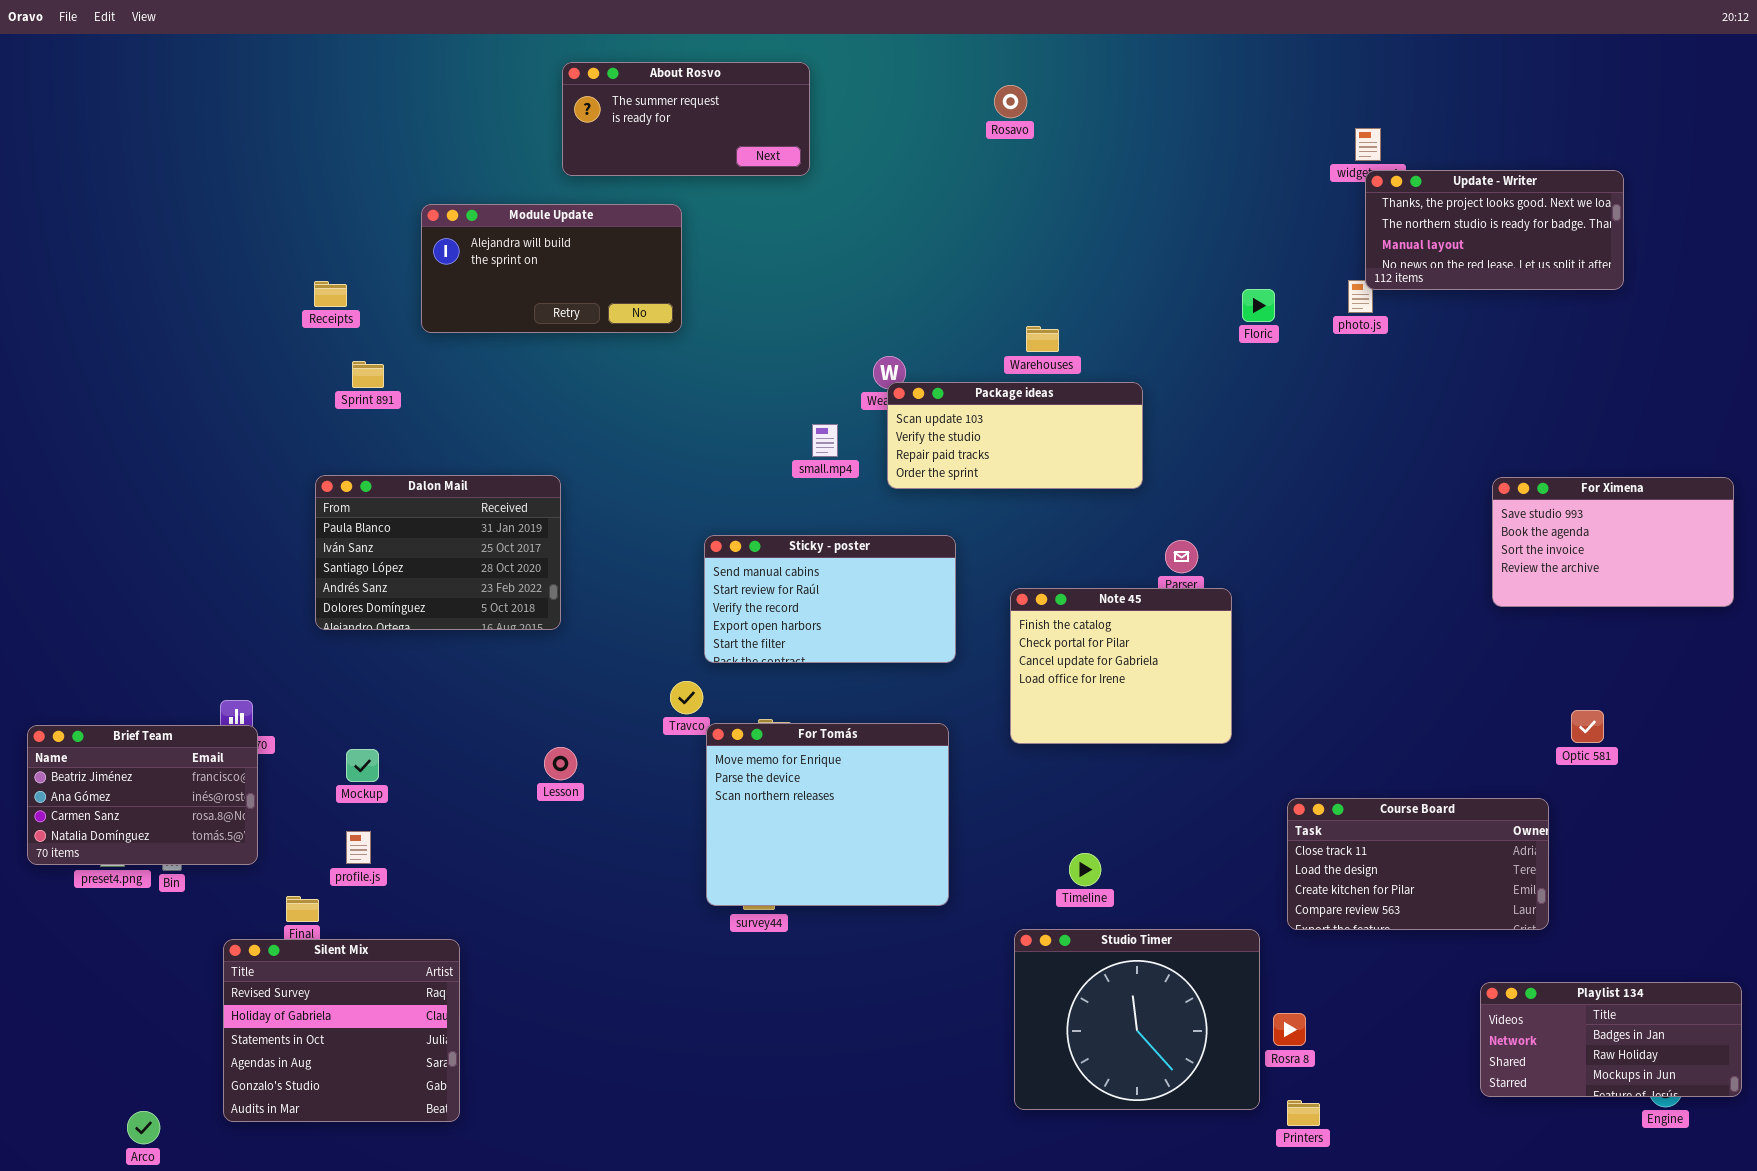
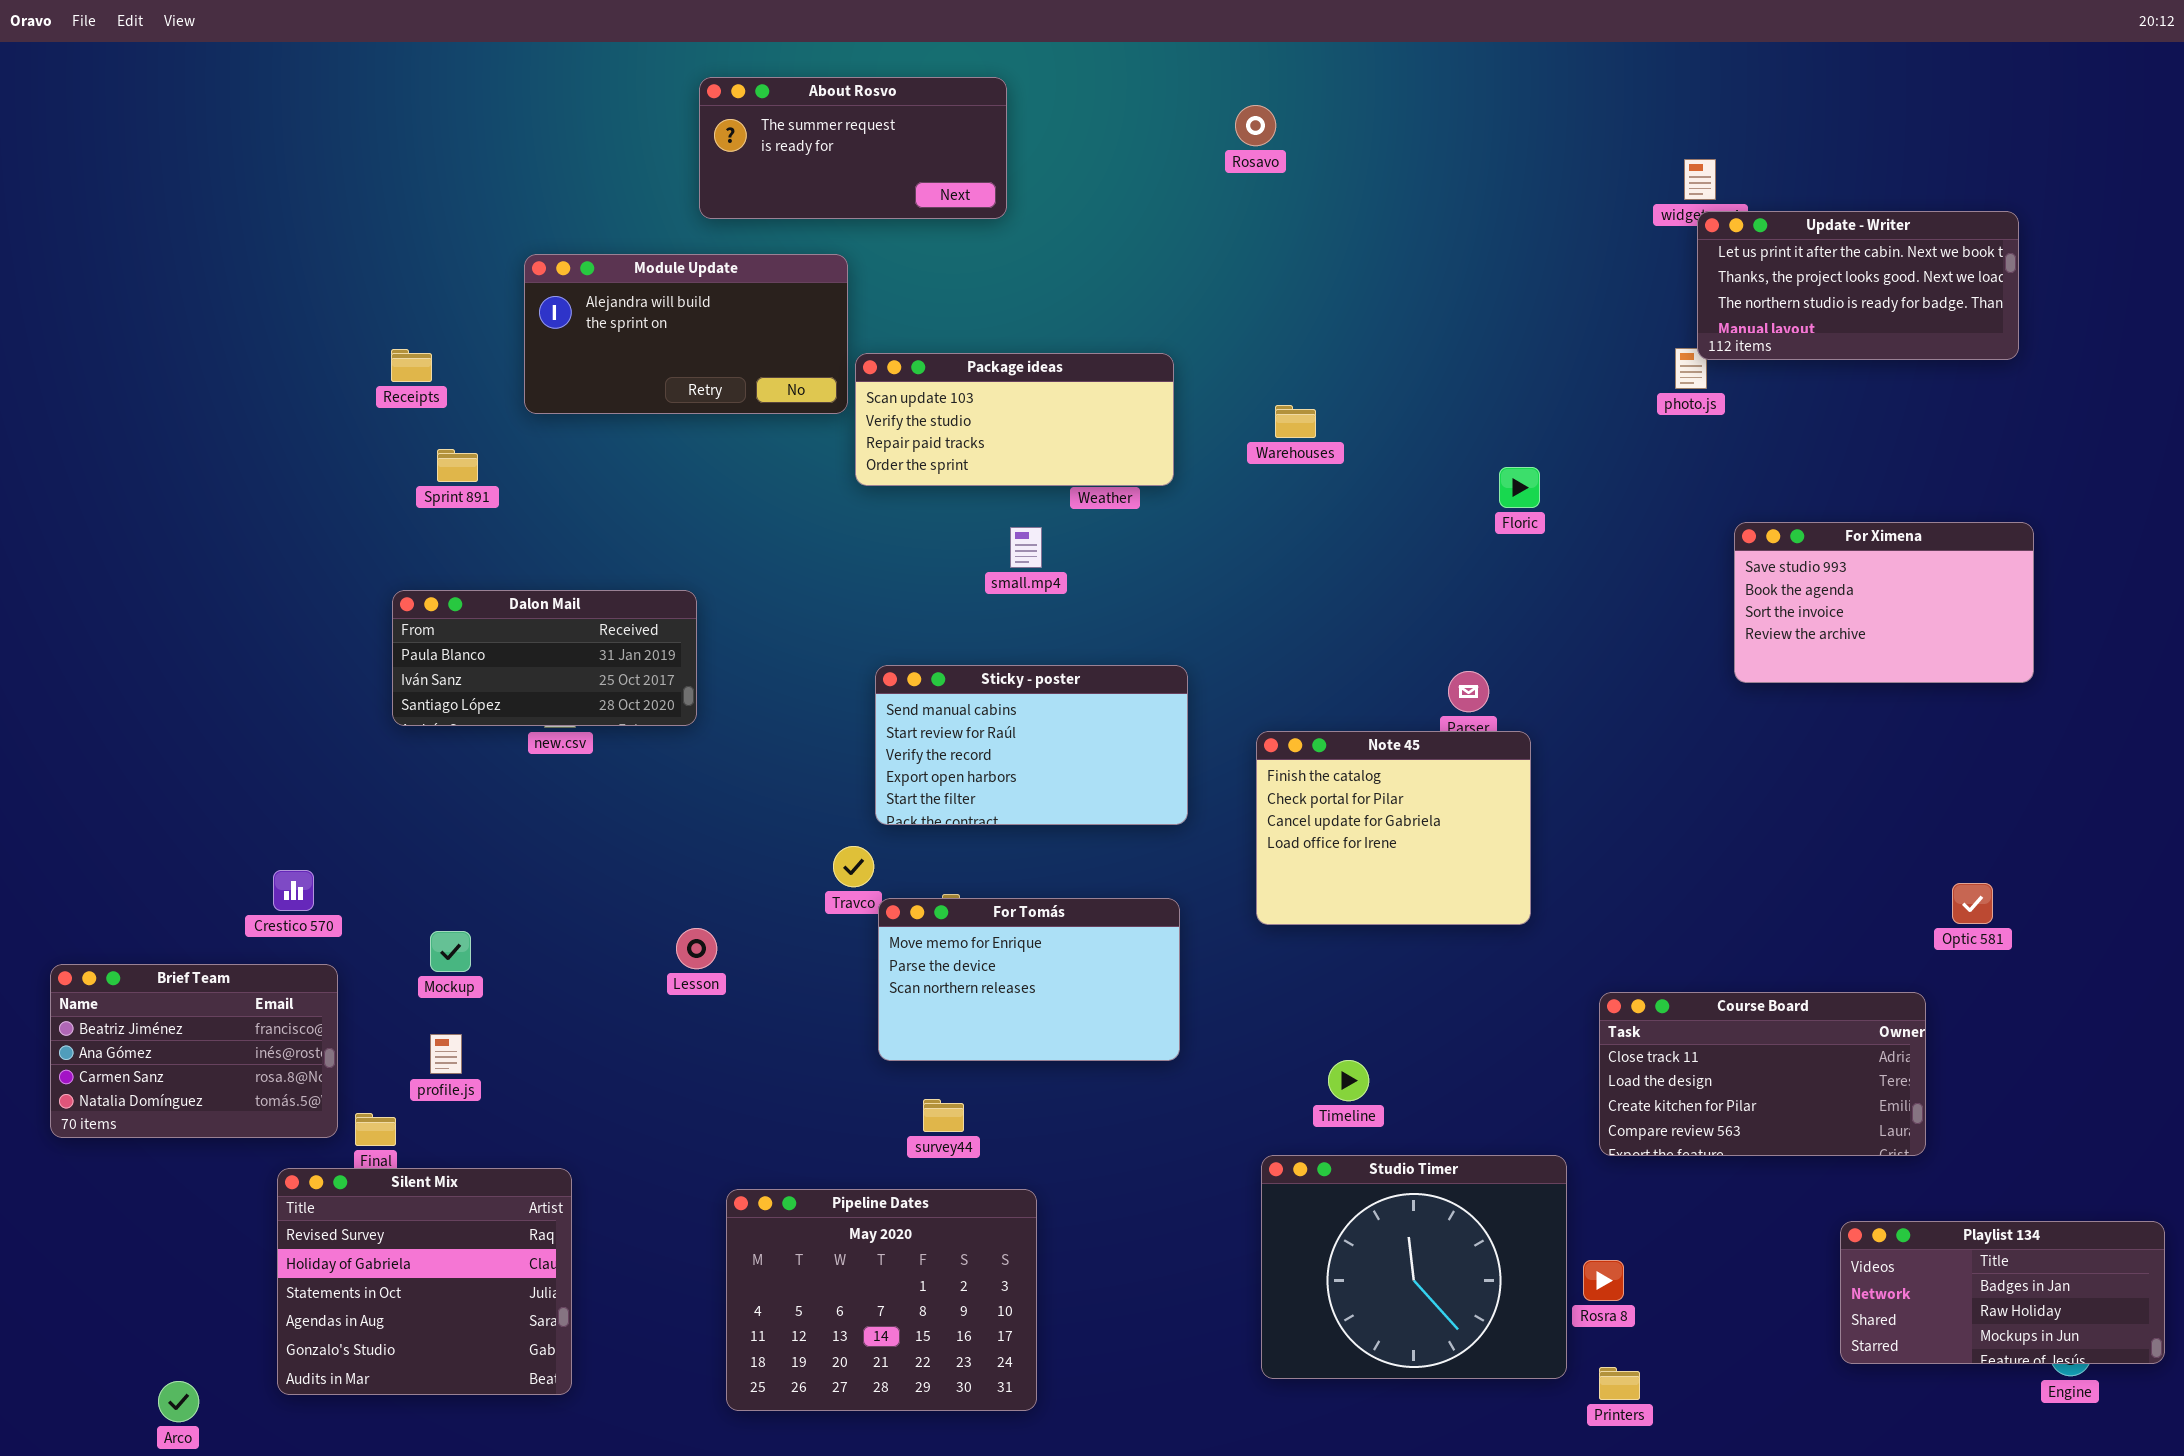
Update - Writer: [1365,170,1624,290] -> [1697,211,2019,360], scrolled up 1 row
Floric: [1242,289,1275,322] -> [1499,467,1540,508], moved
Package ideas: [887,382,1143,489] -> [855,353,1174,486], moved
Dalon Mail: [315,475,561,630] -> [392,590,697,726], resized
For Ximena: [1492,477,1734,607] -> [1734,522,2034,683], moved
For Tomás: [706,723,949,906] -> [878,898,1180,1061], resized
Brief Team: [27,725,258,865] -> [50,964,338,1138], moved
Pipeline Dates: none -> [726,1189,1037,1411], opened

